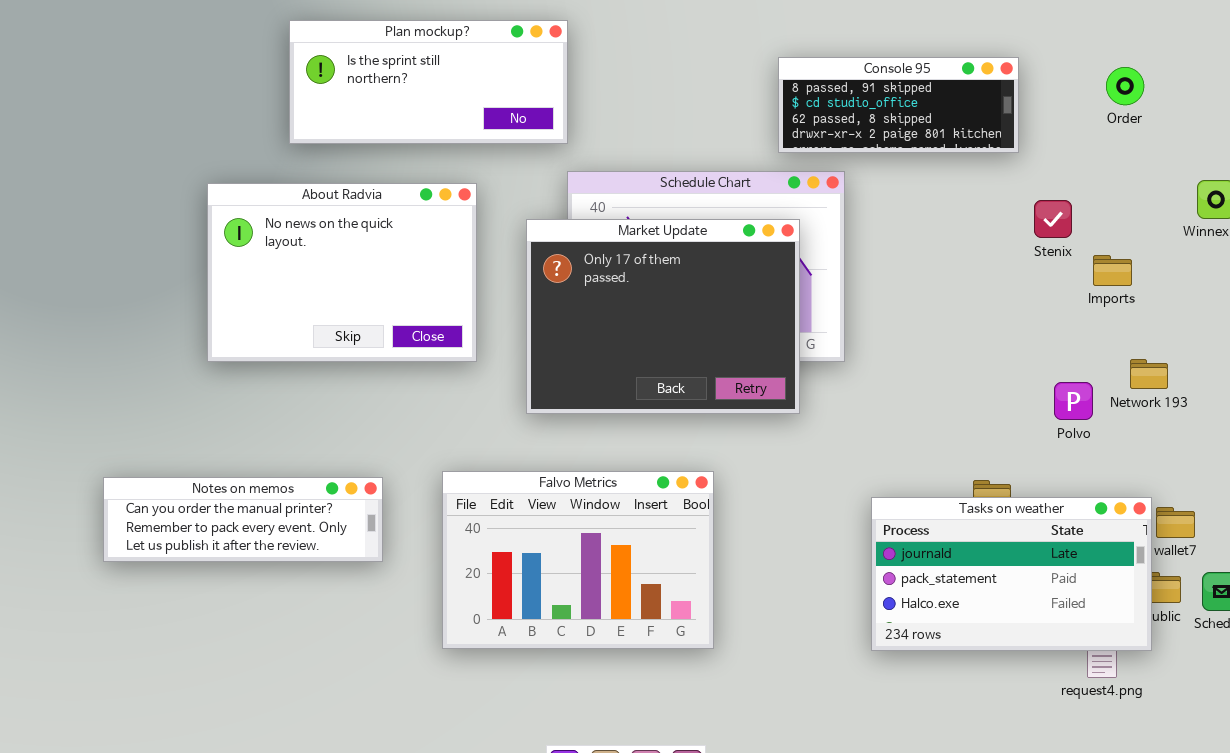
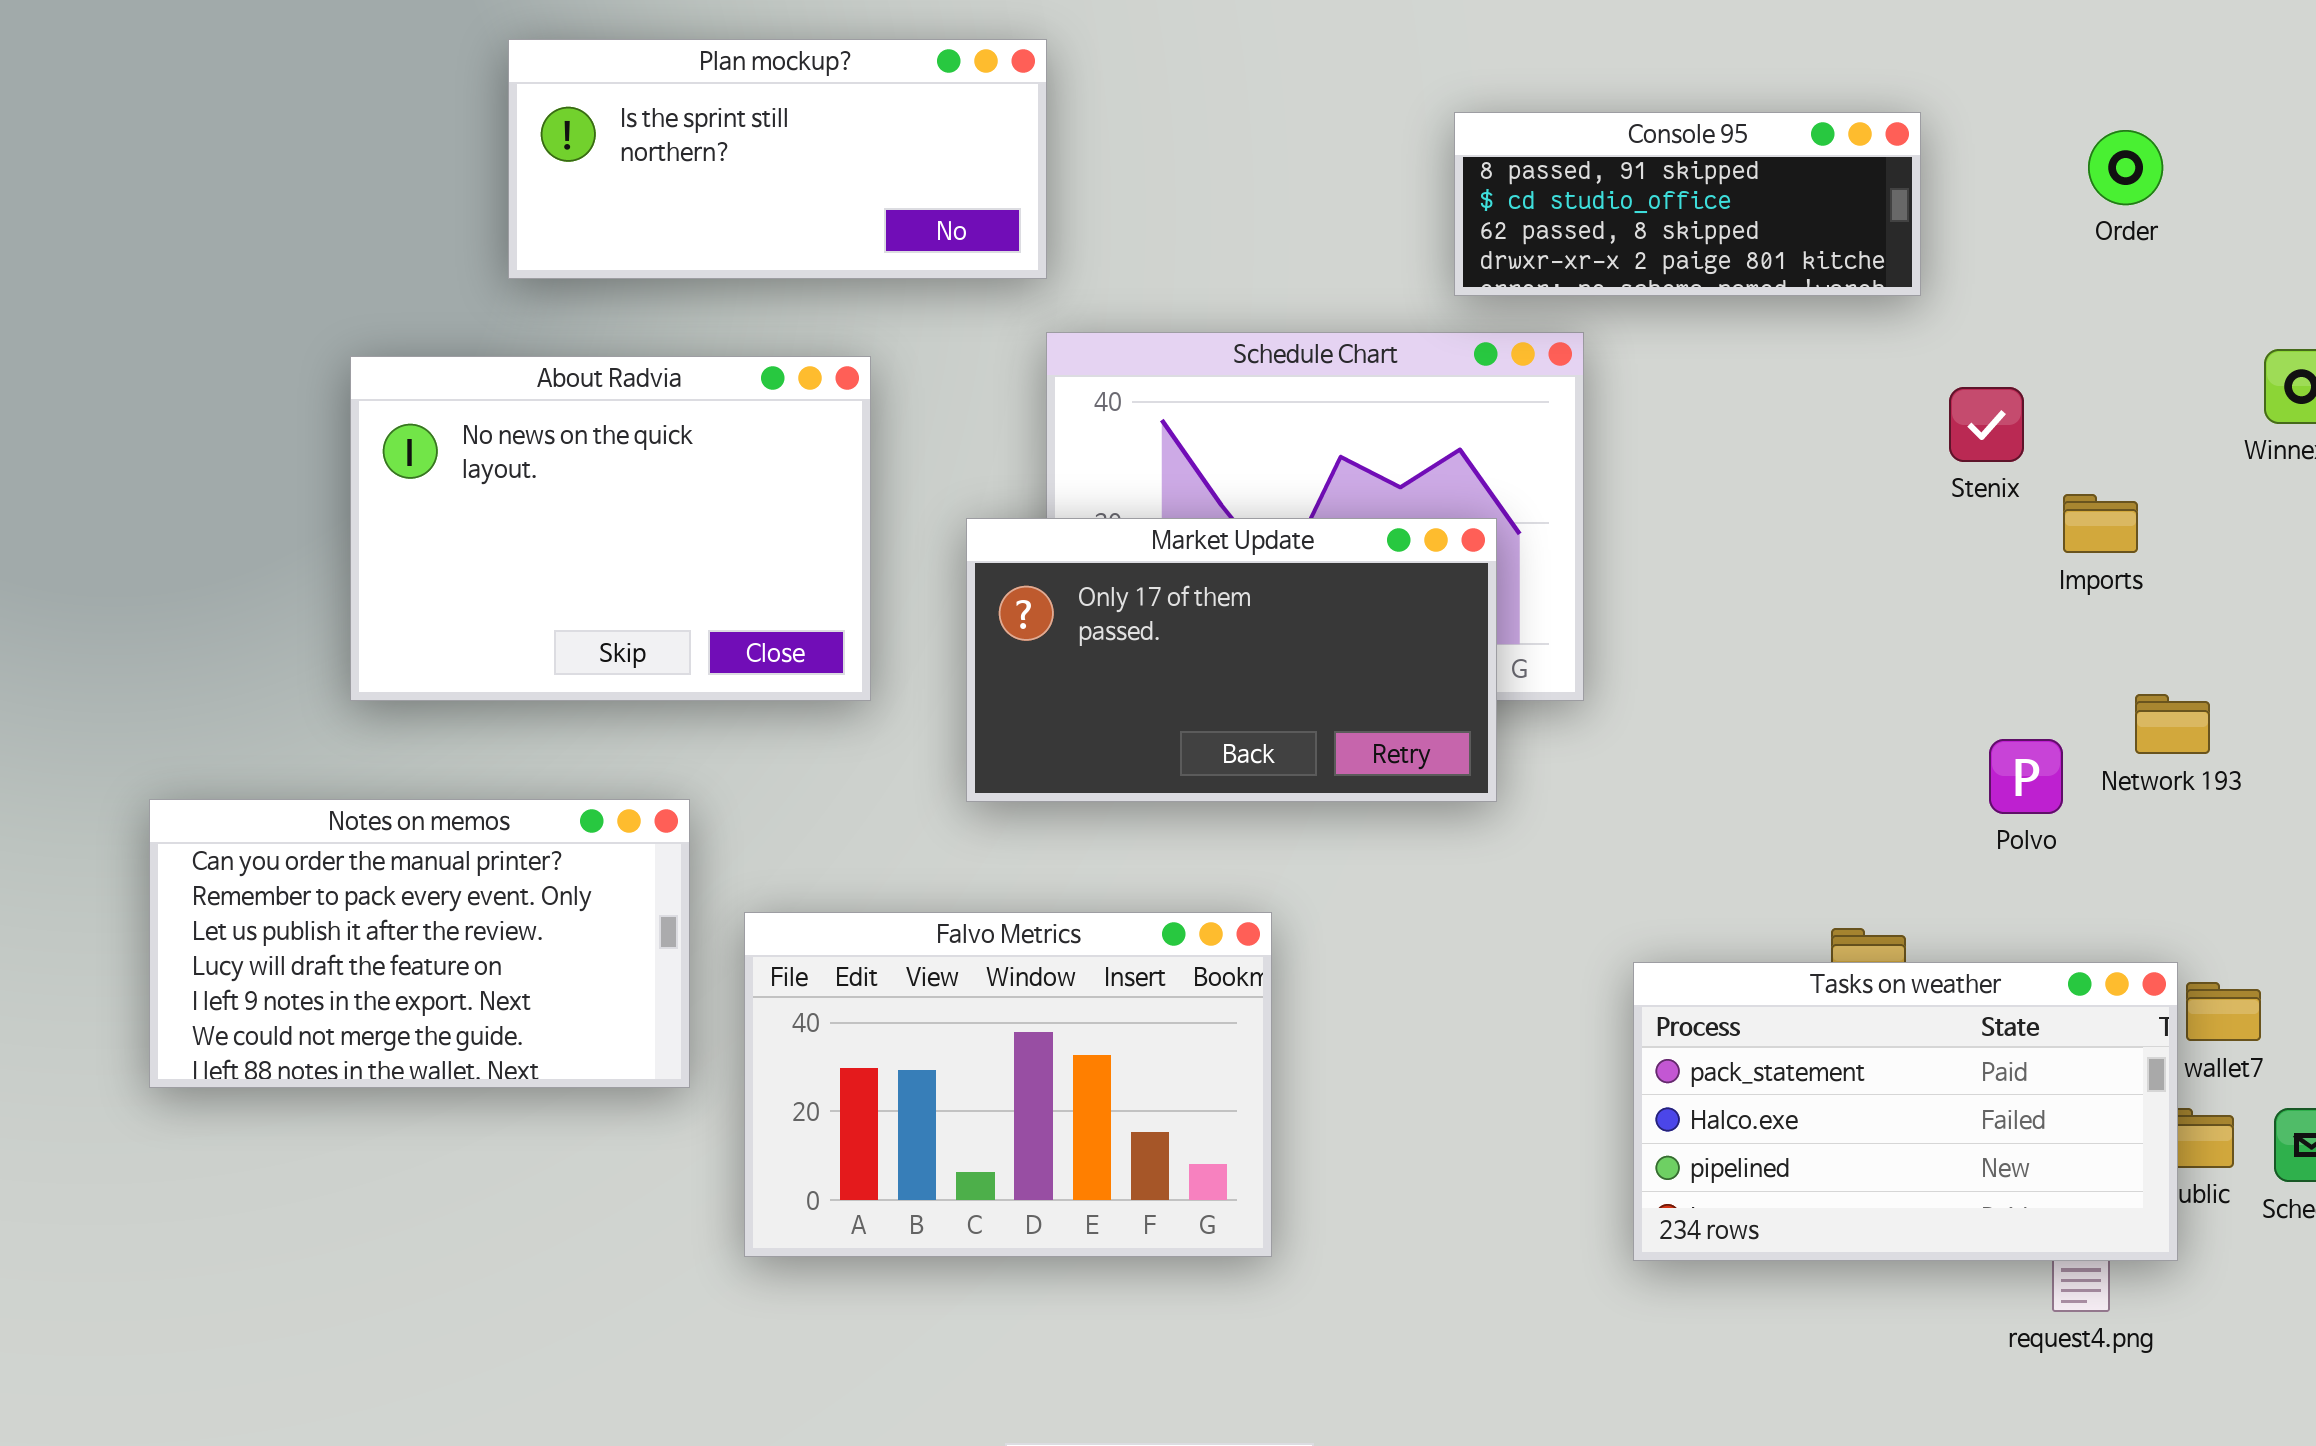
Market Update: [526,219,800,414] -> [966,518,1497,802], resized
Falvo Metrics: [442,471,714,649] -> [744,912,1272,1257], moved
Notes on memos: [103,477,383,562] -> [149,799,690,1088], resized
Tasks on weather: [871,497,1152,651] -> [1633,962,2178,1261], scrolled down 1 row

